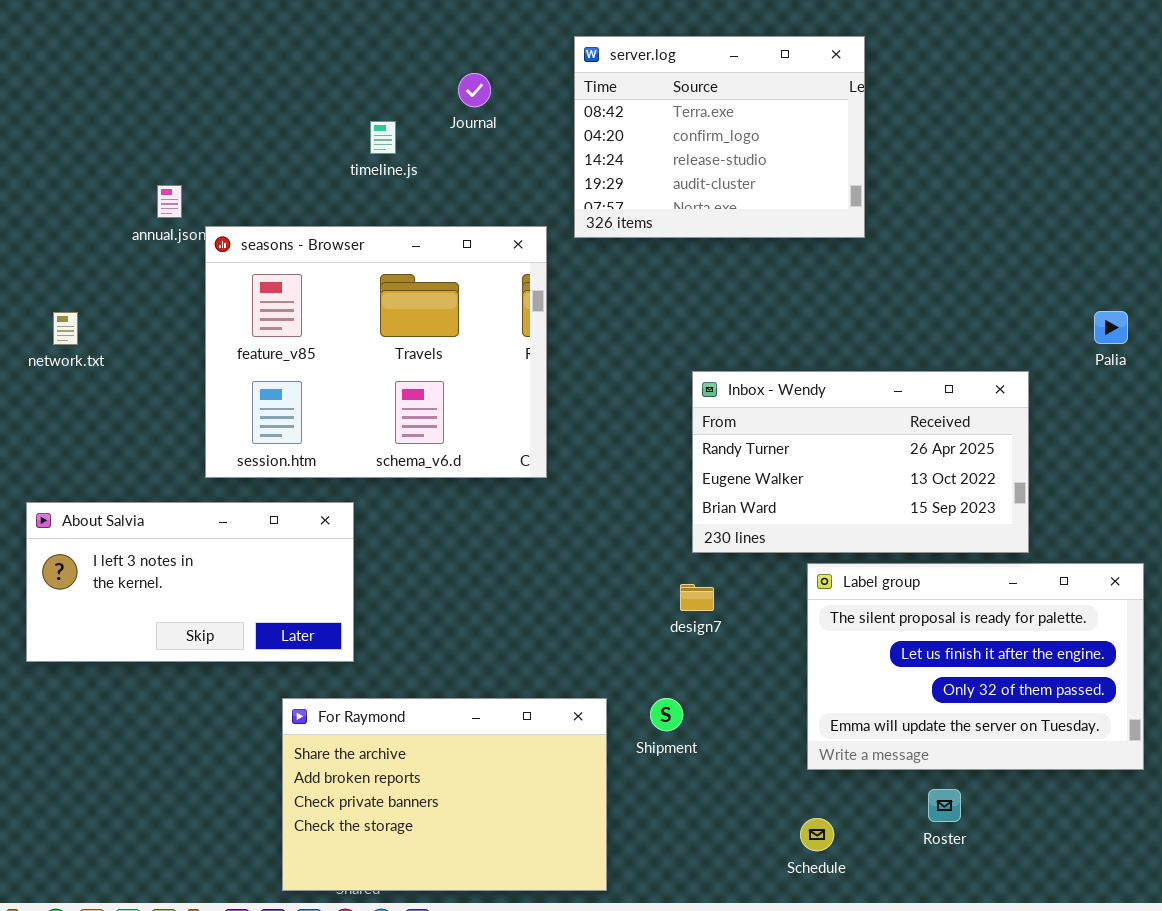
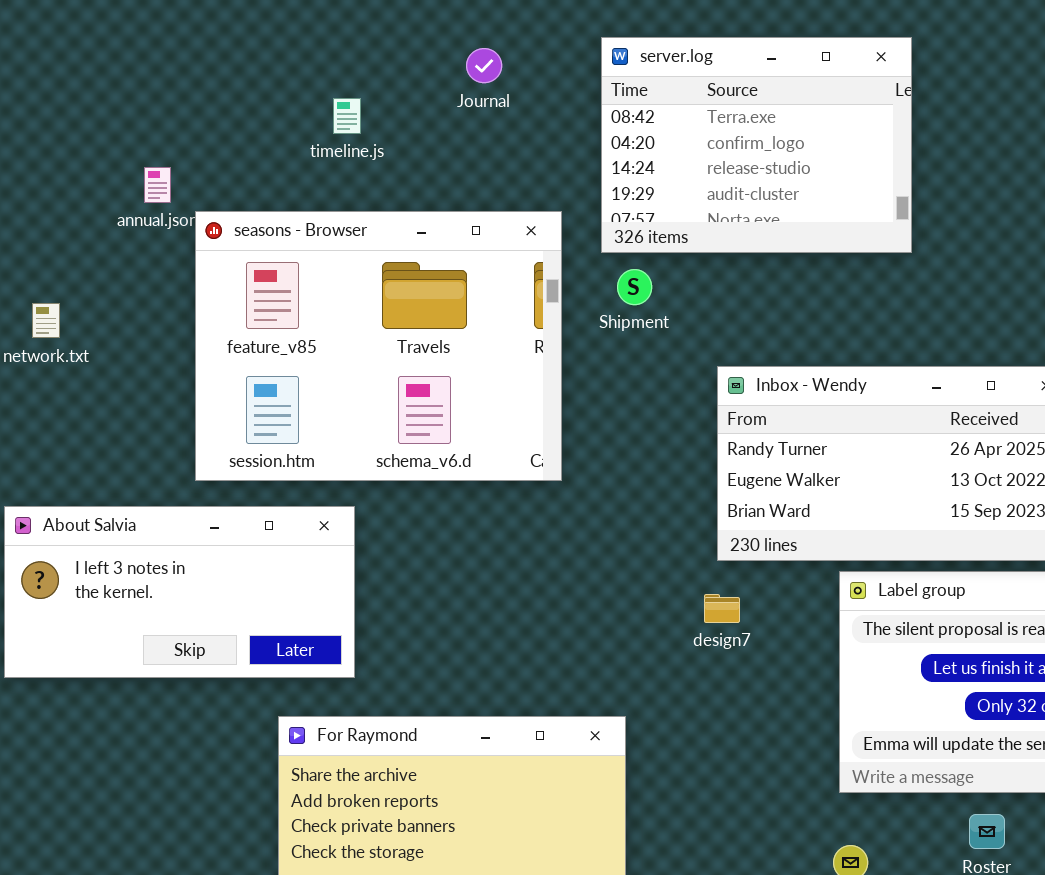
server.log: [574,36,865,238] -> [601,37,912,253], moved
timeline.js: [370,121,396,154] -> [333,98,361,134], moved
Shipment: [650,698,683,731] -> [617,269,652,305], moved

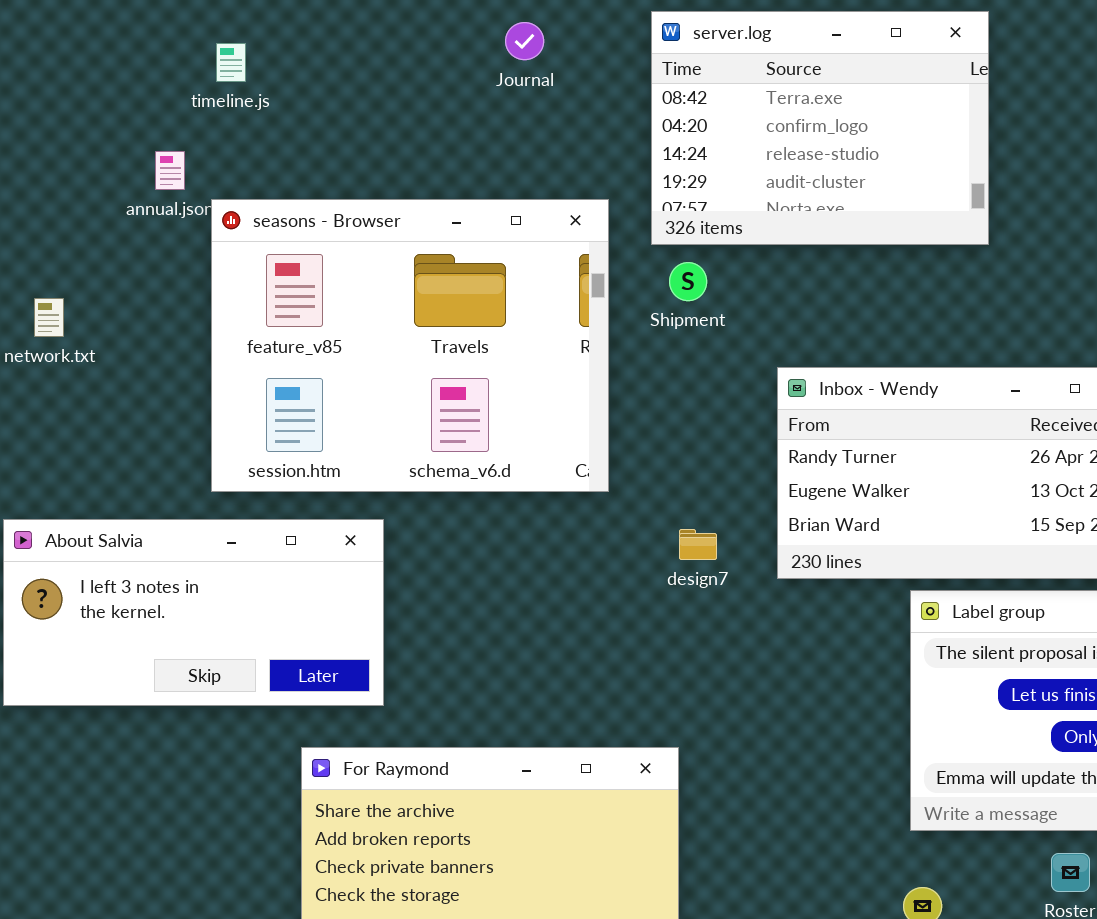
timeline.js: [333,98,361,134] -> [216,43,246,82], moved
design7: [704,594,740,623] -> [679,529,717,560], moved

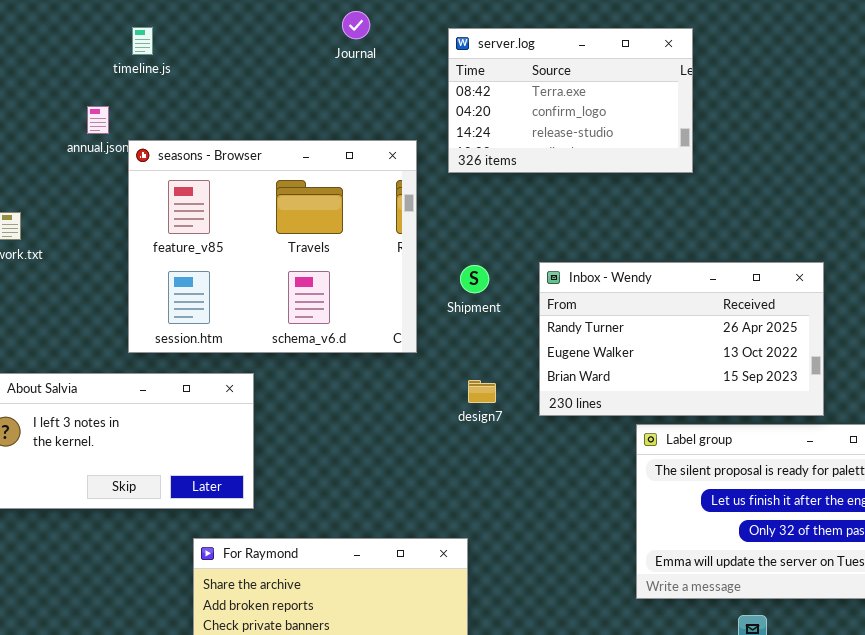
server.log: [651,11,989,245] -> [448,28,693,173], resized
Shipment: [669,262,707,301] -> [460,265,489,293], moved

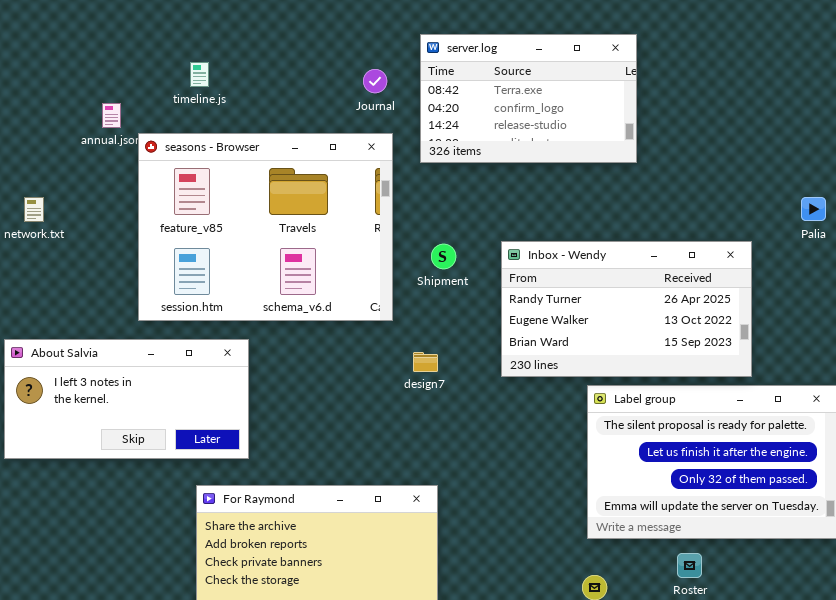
Journal: [342,11,370,39] -> [363,69,387,93], moved
timeline.js: [132,27,153,55] -> [190,62,209,87], moved
design7: [468,380,496,403] -> [413,352,438,372], moved

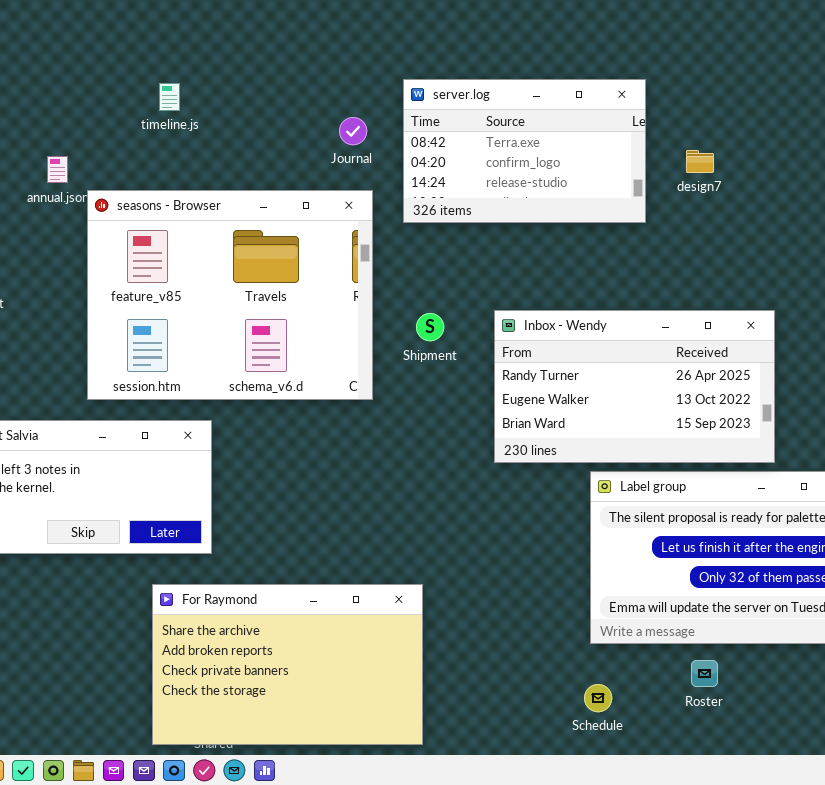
timeline.js: [190,62,209,87] -> [159,83,180,111], moved
design7: [413,352,438,372] -> [686,150,714,173], moved

